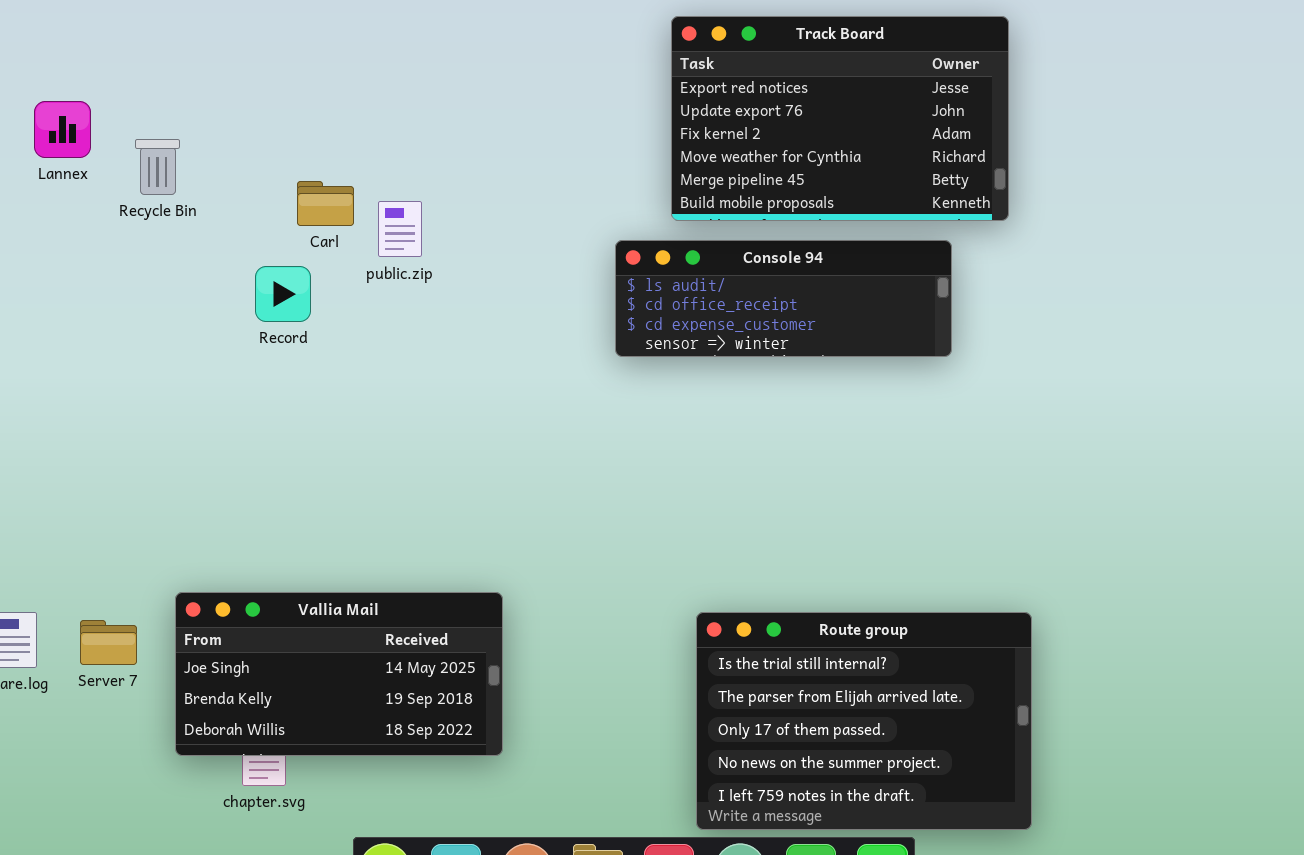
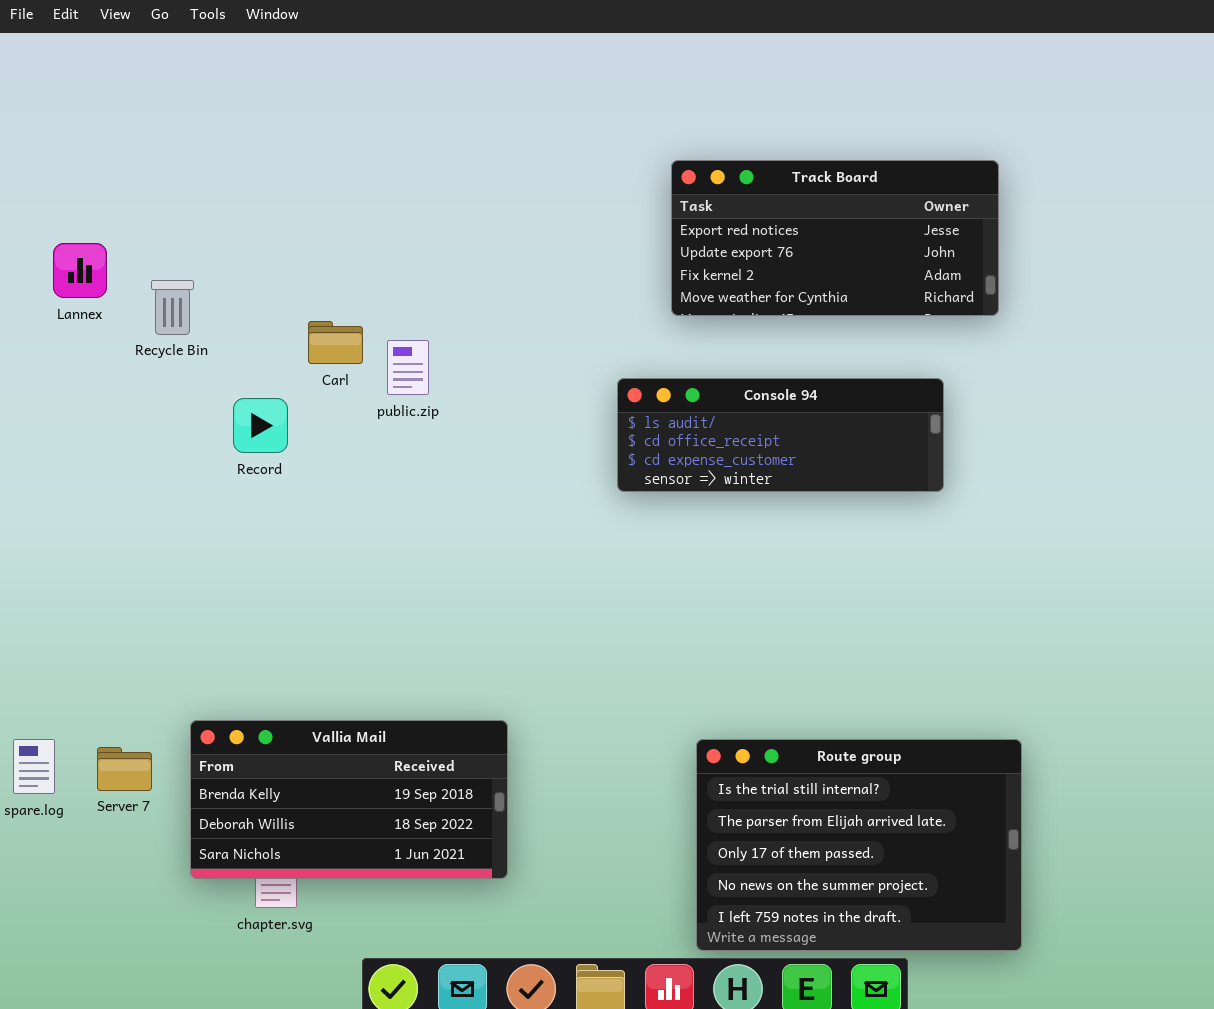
Track Board: [671,16,1009,221] -> [671,160,999,316], resized
Record: [255,266,311,322] -> [233,398,288,453], moved
Vallia Mail: [175,592,503,756] -> [190,720,508,879], scrolled down 1 row

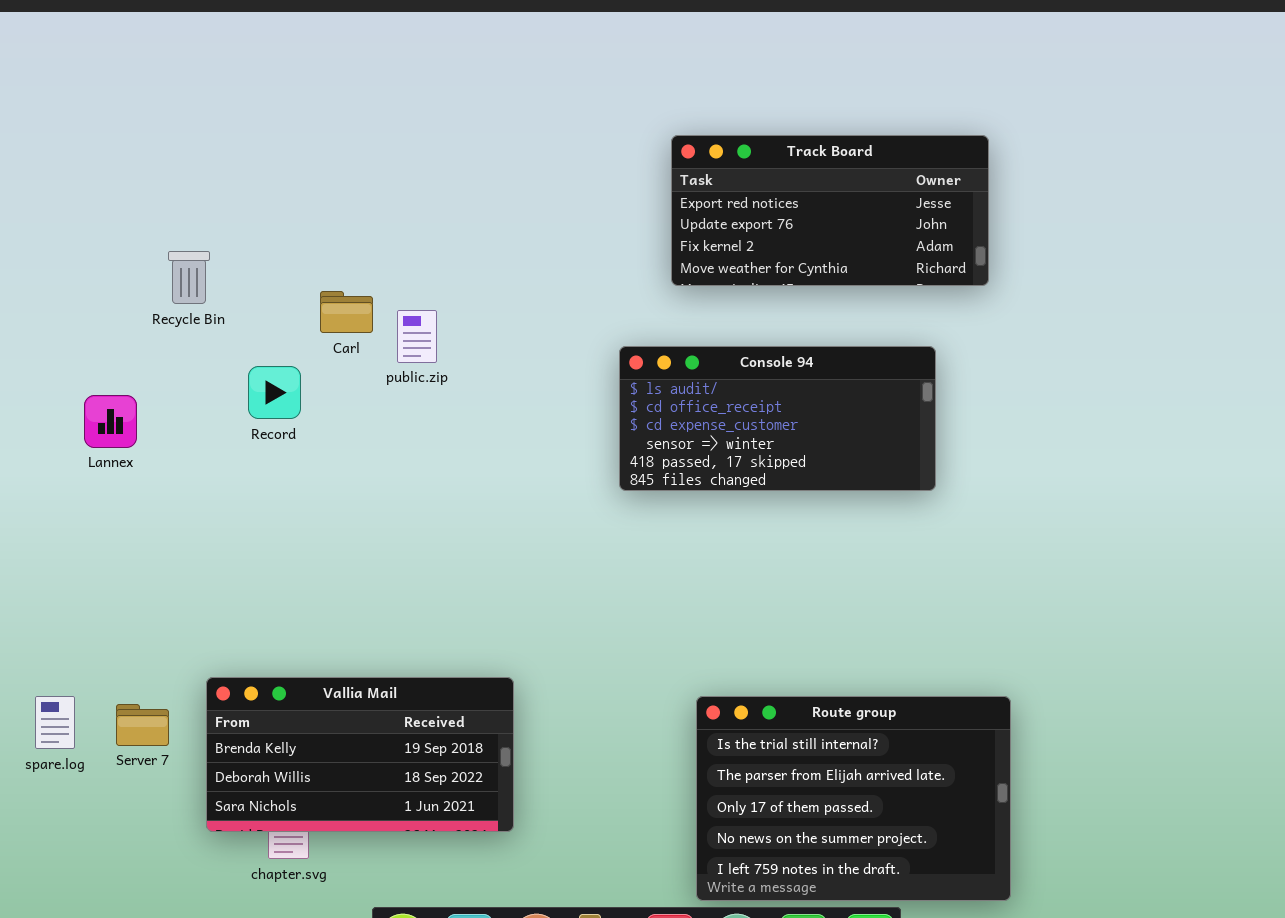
Lannex: [53,243,107,298] -> [84,395,137,448], moved
Console 94: [617,378,944,492] -> [619,346,936,491], resized

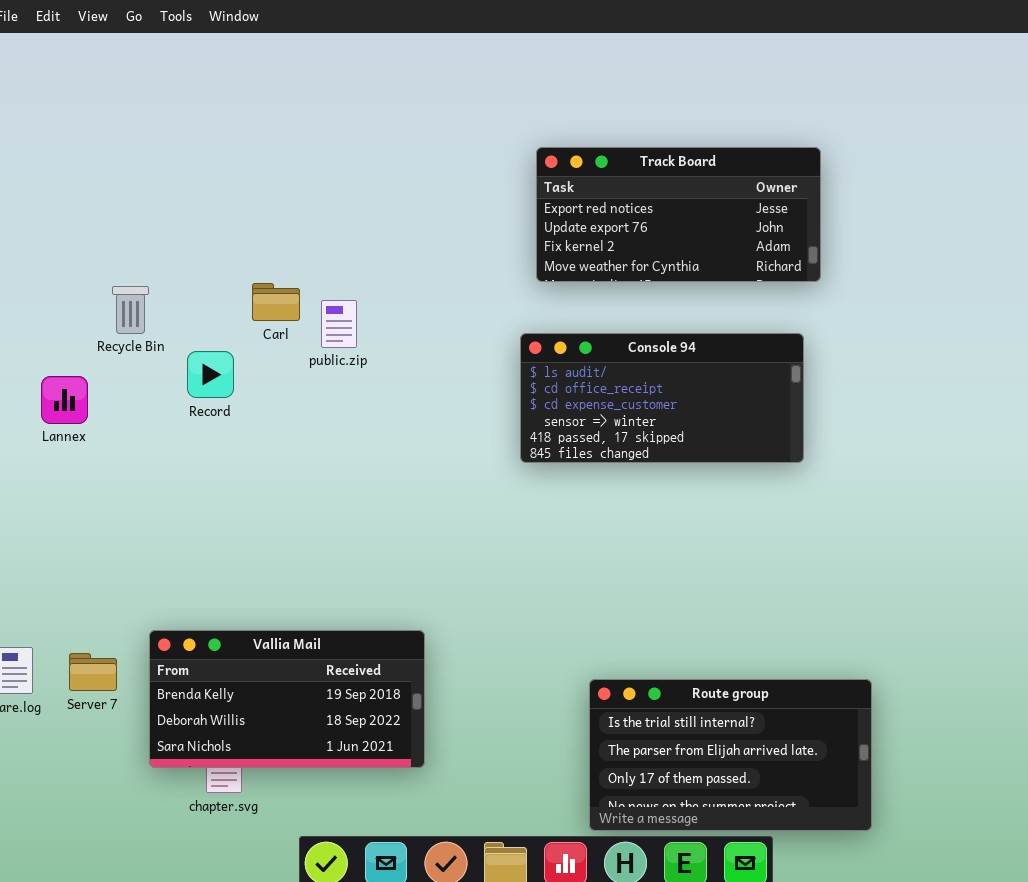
Track Board: [671,135,989,286] -> [536,147,821,282], moved
Recycle Bin: [168,251,210,304] -> [112,286,149,334], moved
Route group: [696,696,1011,901] -> [589,679,872,831], resized

